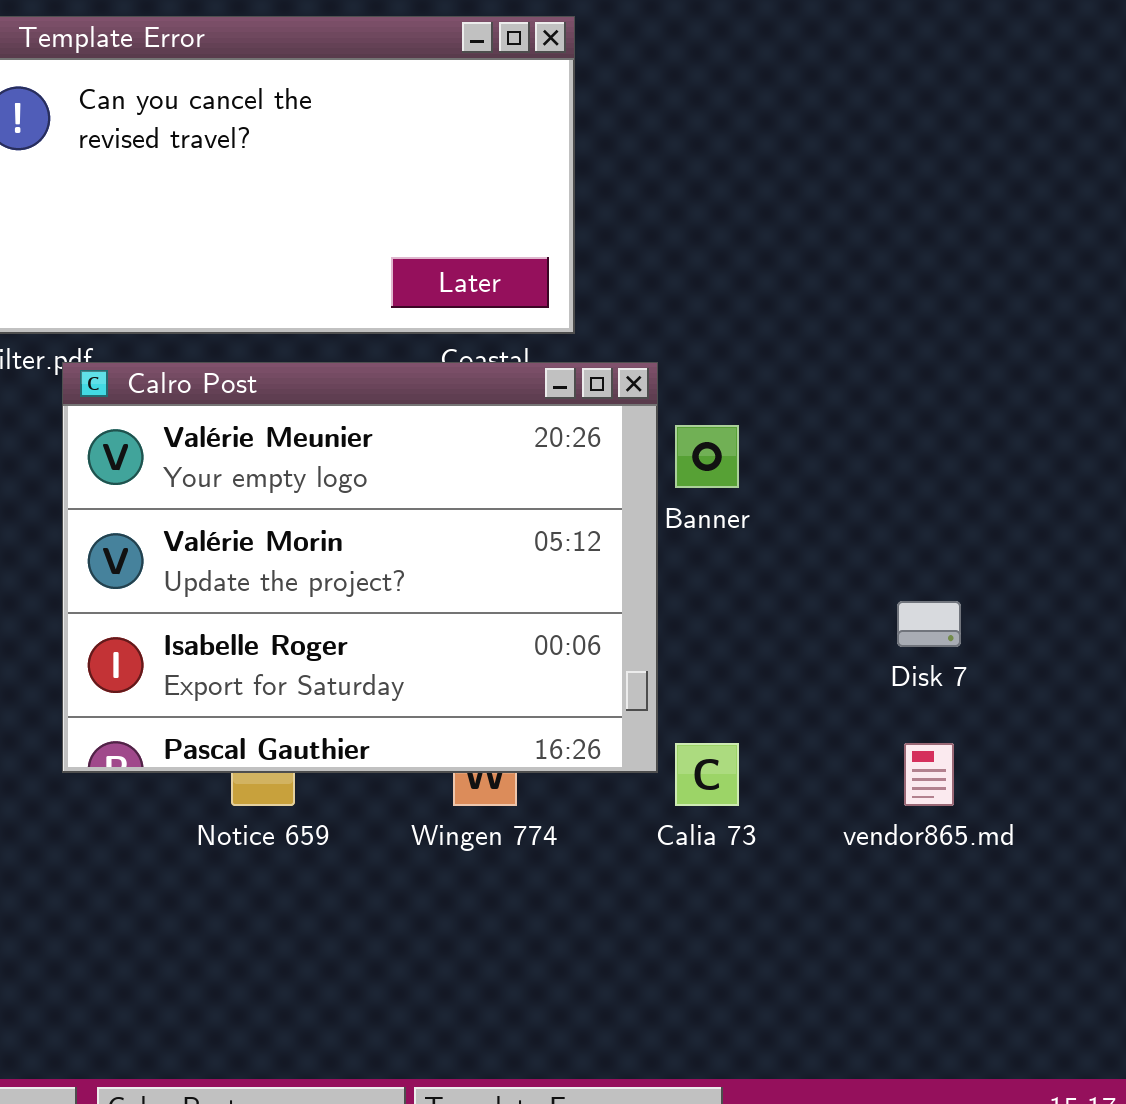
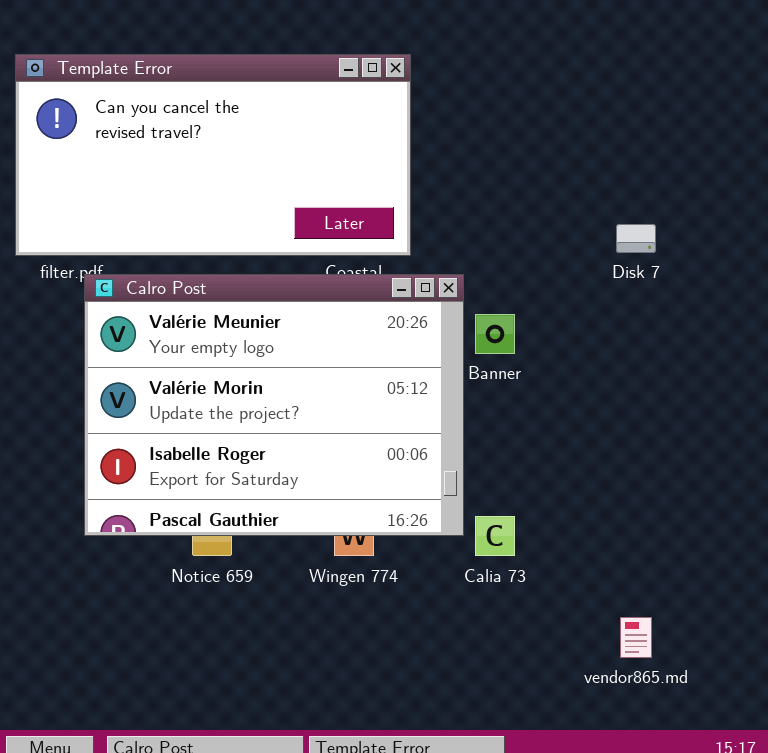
Disk 7: [897,601,961,647] -> [616,224,656,253], moved
vendor865.md: [904,743,954,806] -> [620,617,652,658], moved

